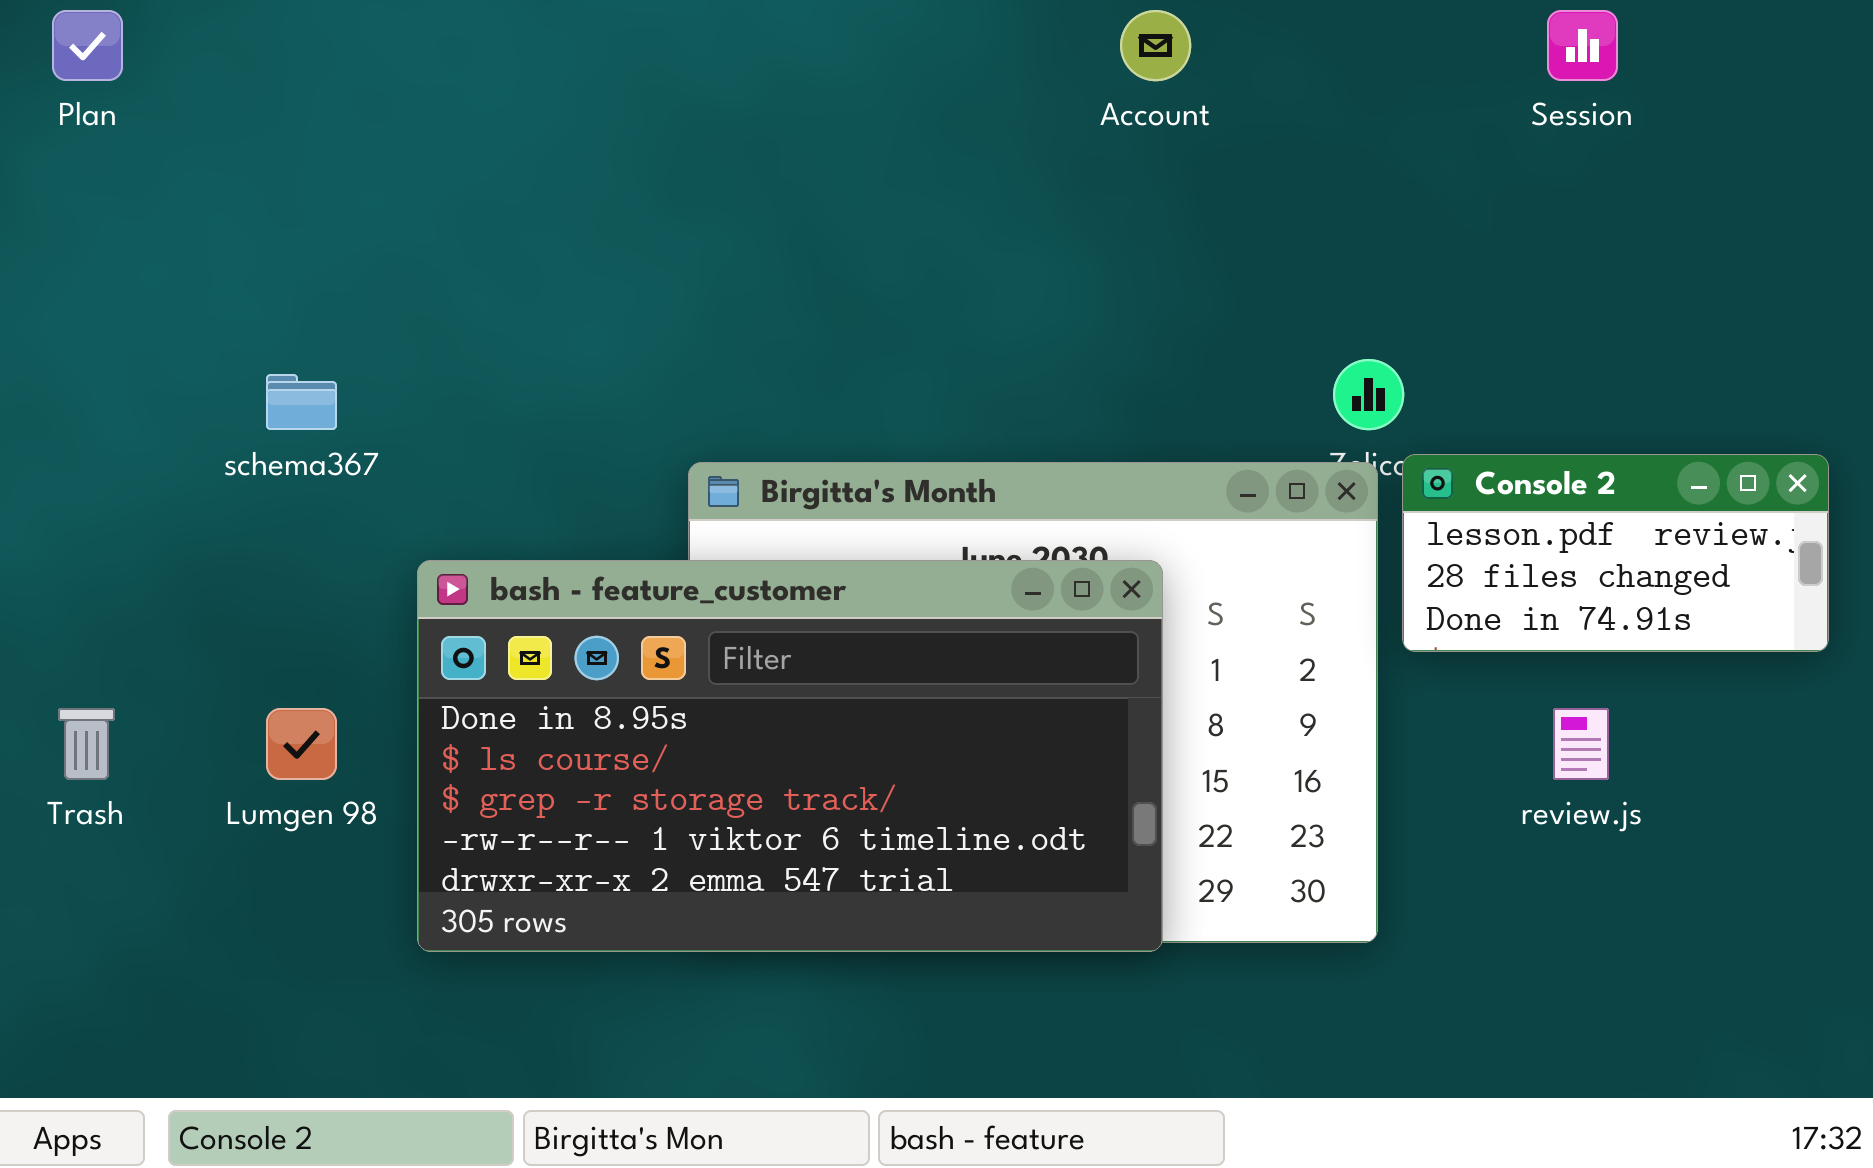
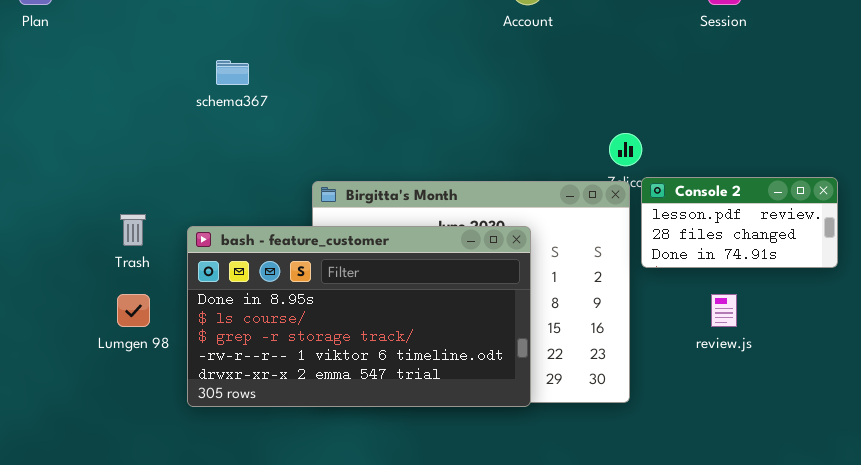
schema367: [266,374,337,430] -> [216,60,249,85], moved
Trash: [58,708,115,780] -> [120,214,146,246], moved

